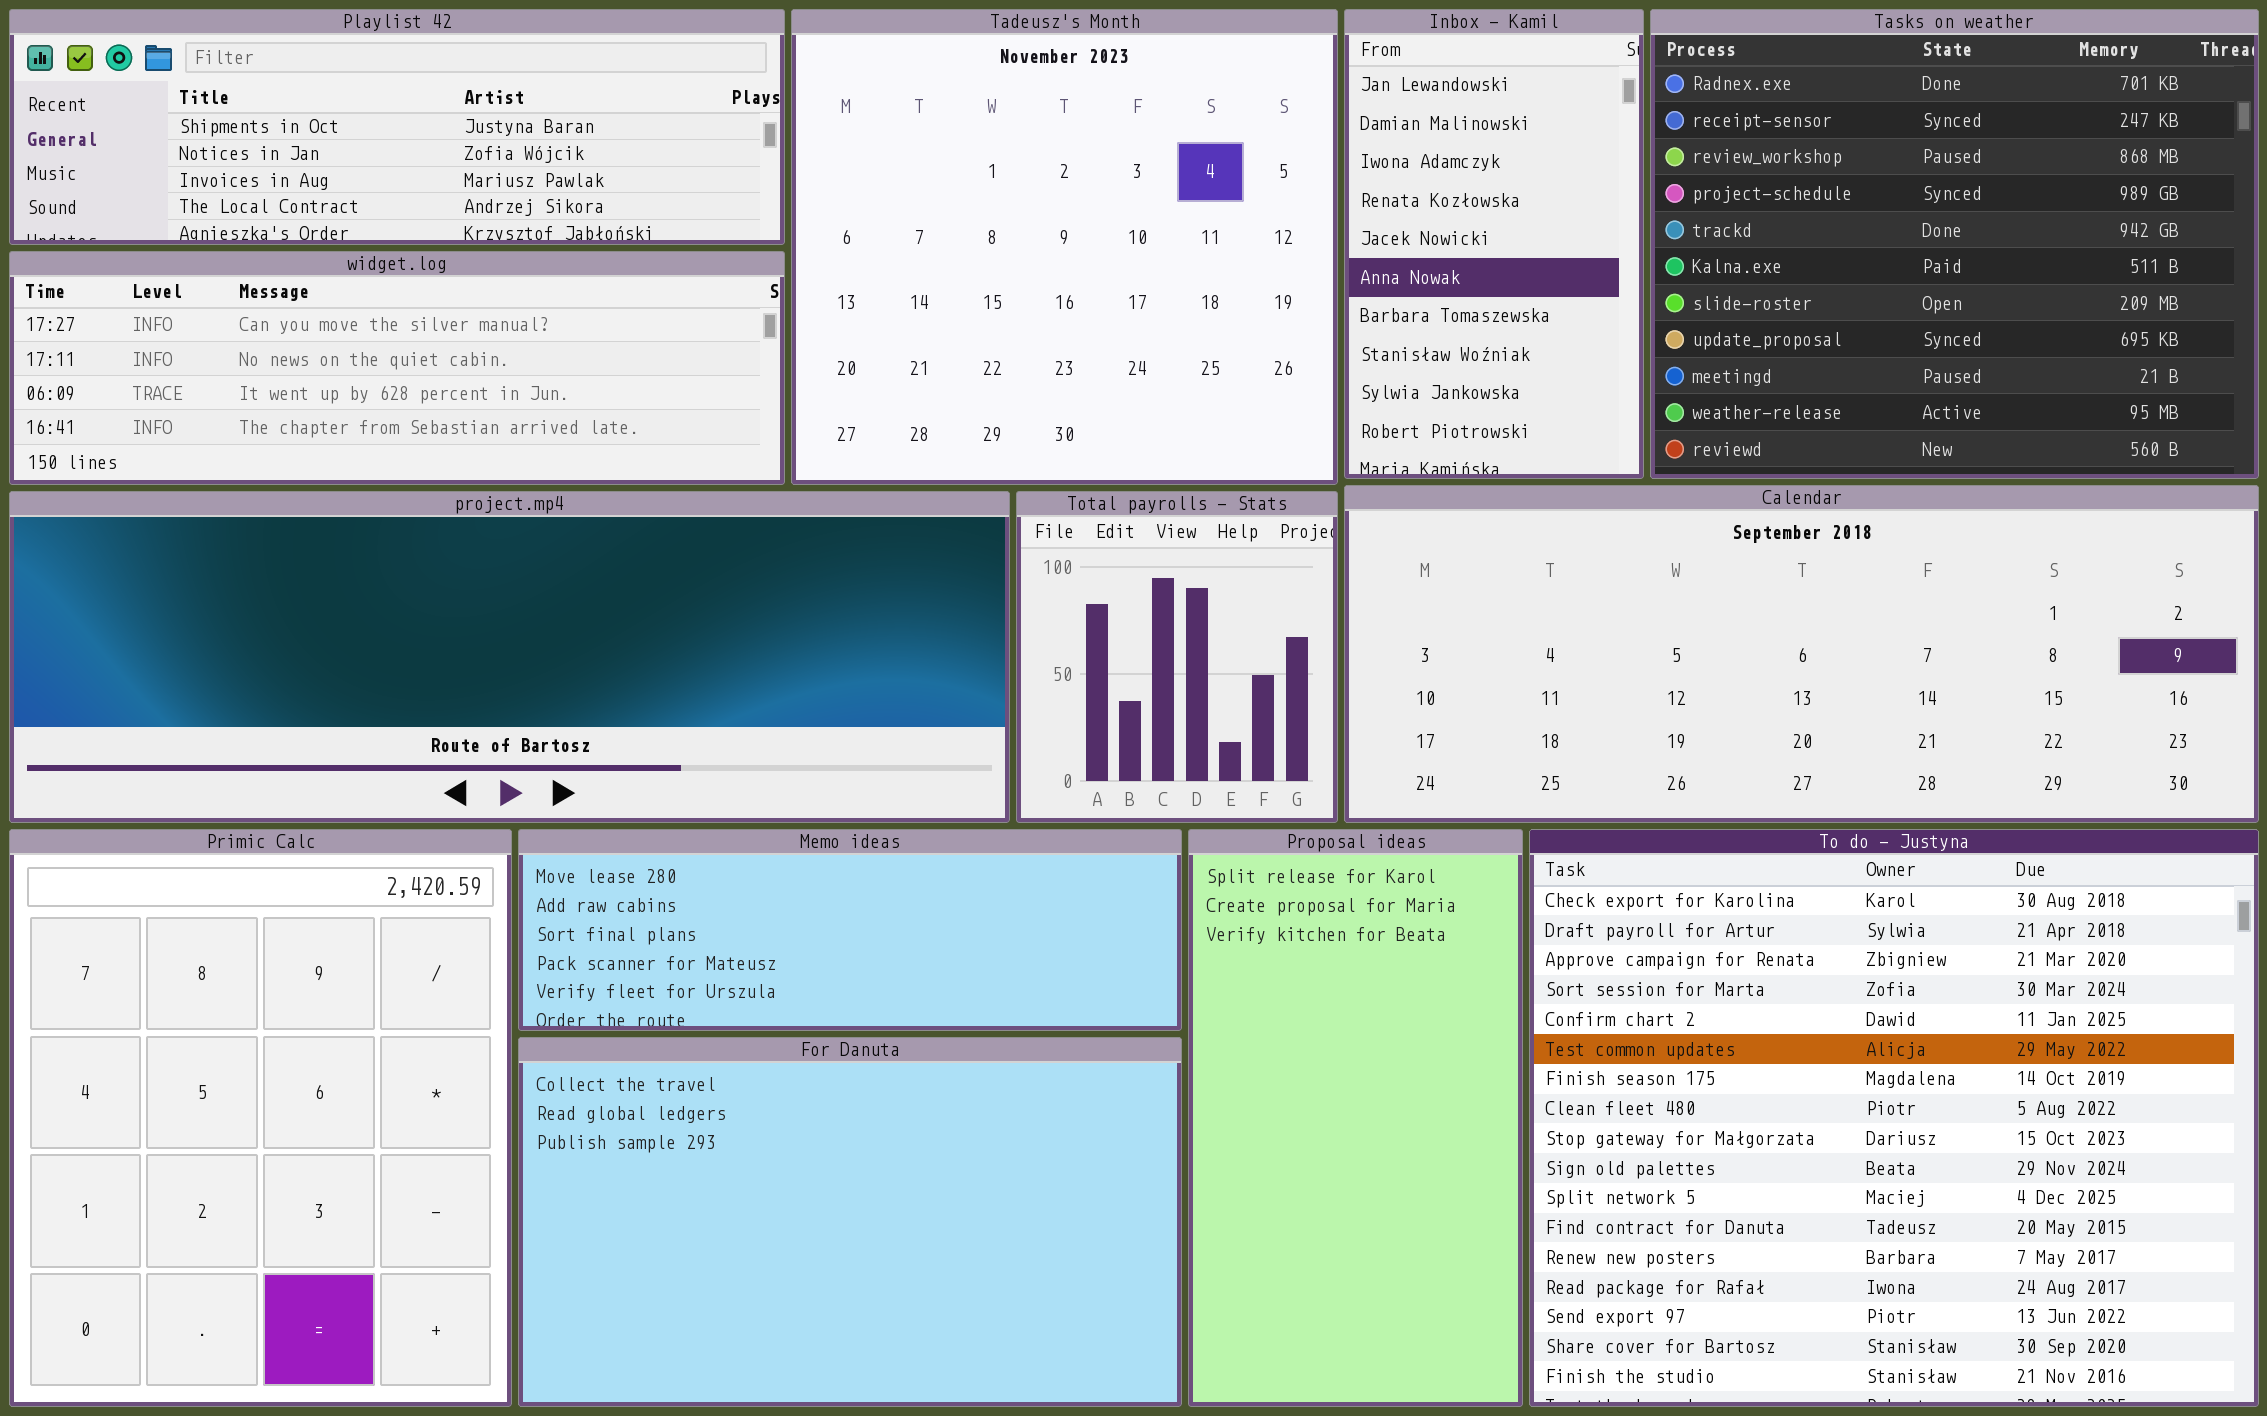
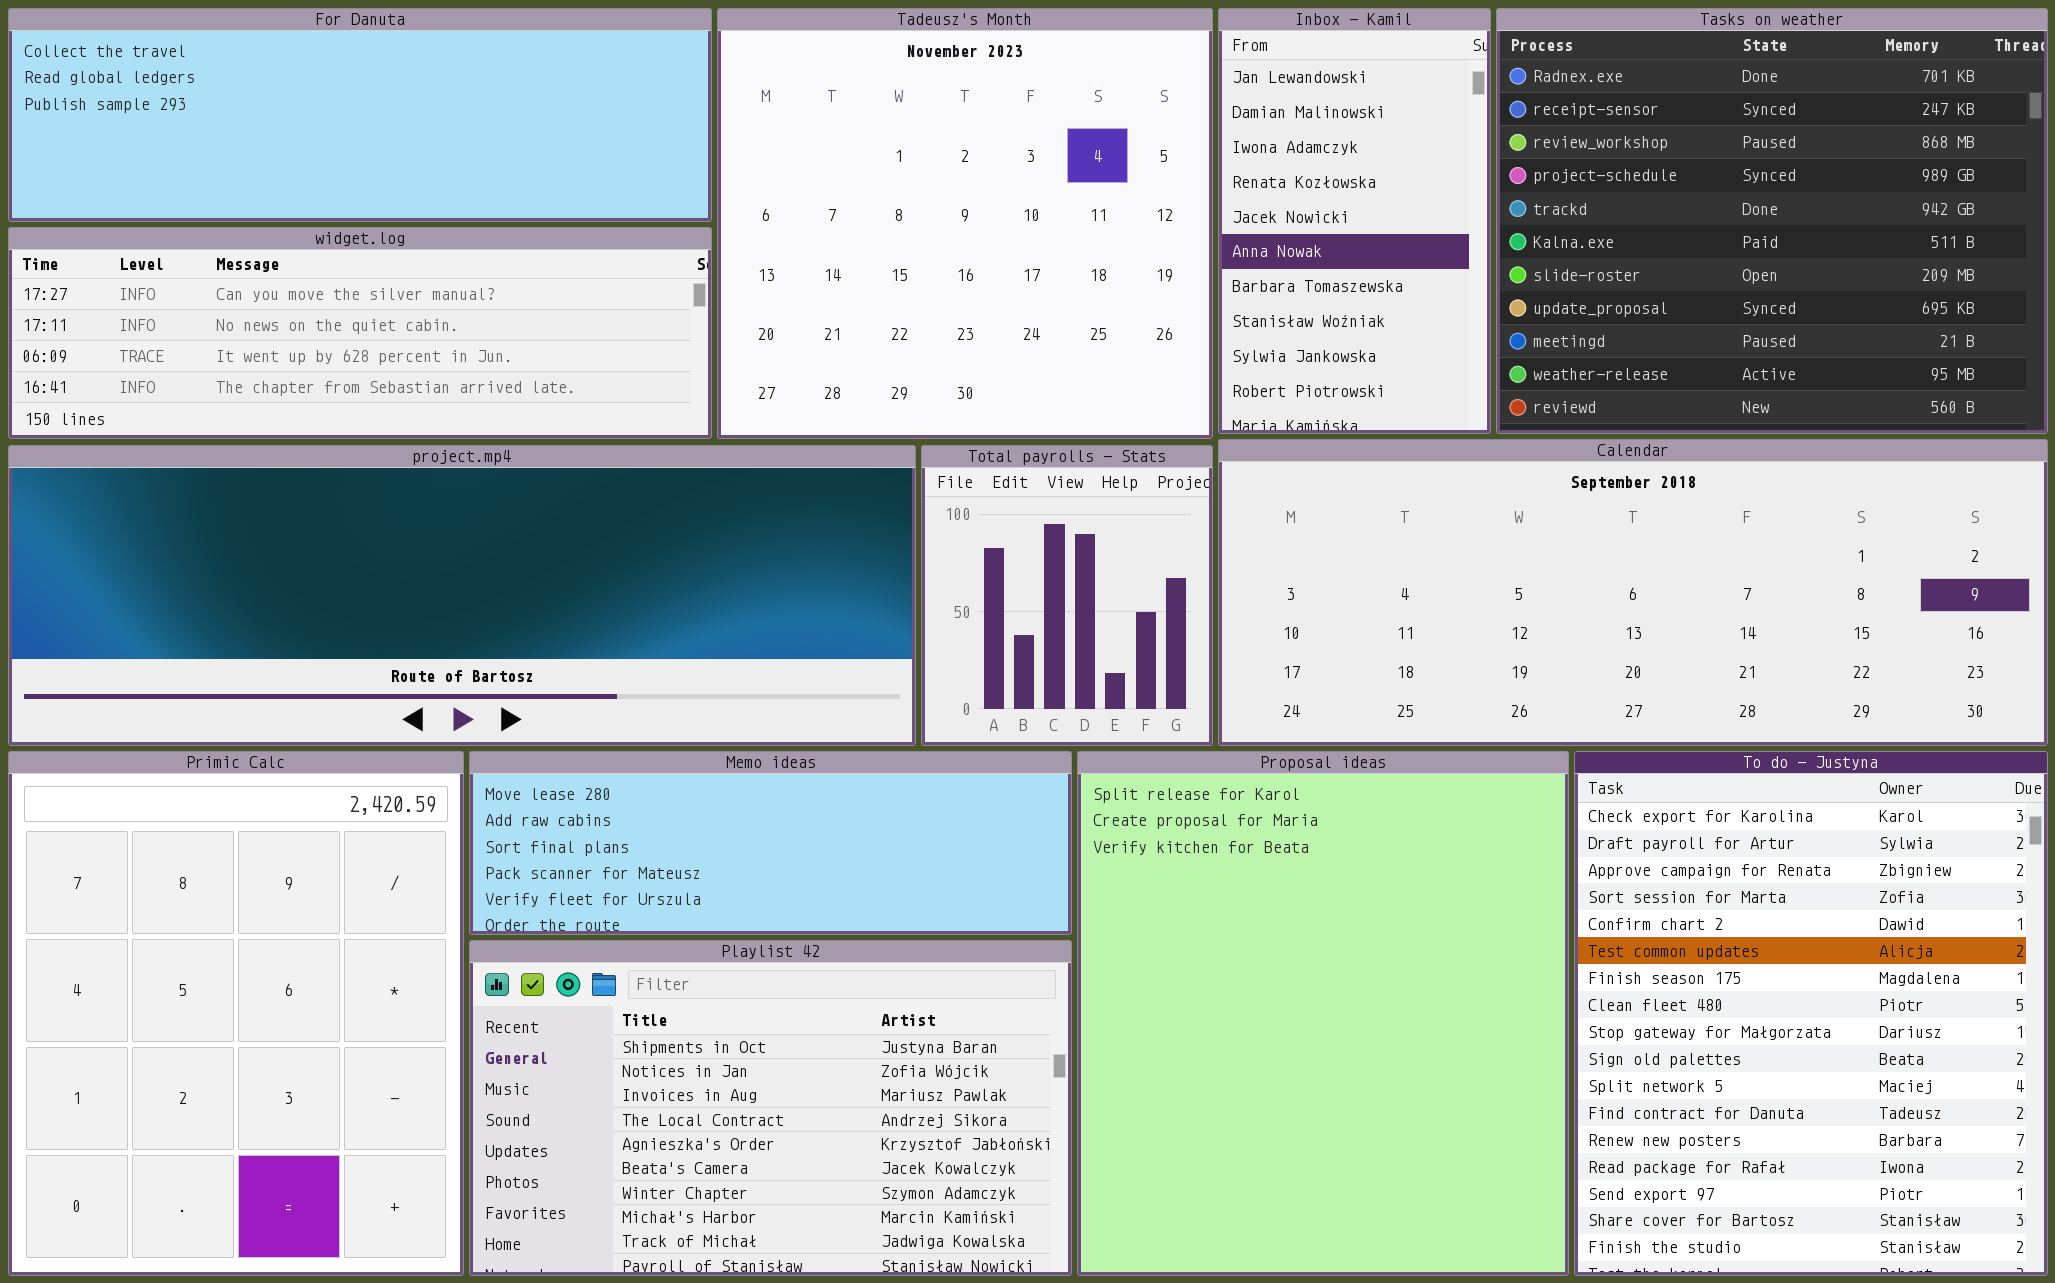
Playlist 42: [9,9,785,245] -> [469,940,1072,1276], moved, resized
Proposal ideas: [1188,829,1523,1407] -> [1077,751,1569,1276], resized
To do - Justyna: [1529,829,2259,1407] -> [1574,751,2048,1276], resized
For Danuta: [518,1037,1182,1407] -> [8,8,712,222], moved, resized

